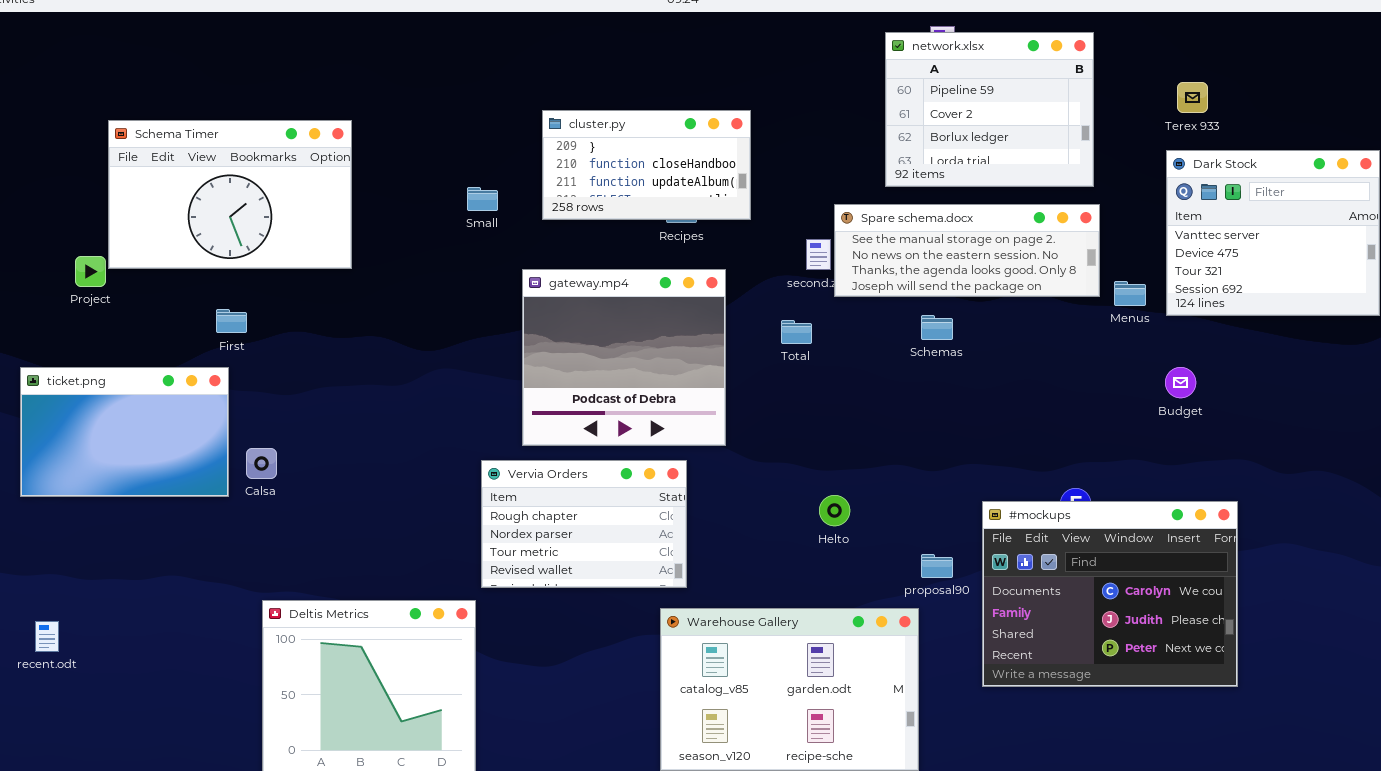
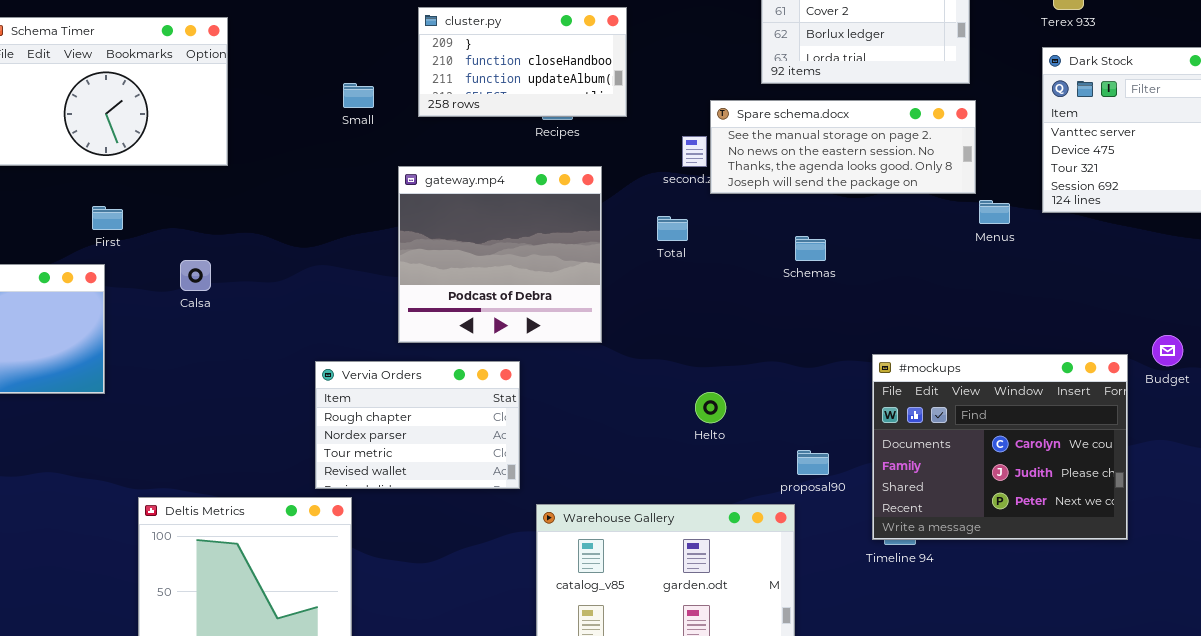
Menus: [1114,281,1146,306] -> [979,200,1010,224], moved
Schemas: [921,315,953,340] -> [795,236,826,261], moved
Budget: [1165,367,1196,398] -> [1152,335,1183,366], moved
Calsa: [246,448,277,479] -> [180,260,211,291], moved
Vervia Orders: [481,460,687,588] -> [315,361,520,489], moved
#mockups: [982,501,1238,687] -> [872,354,1128,540], moved

